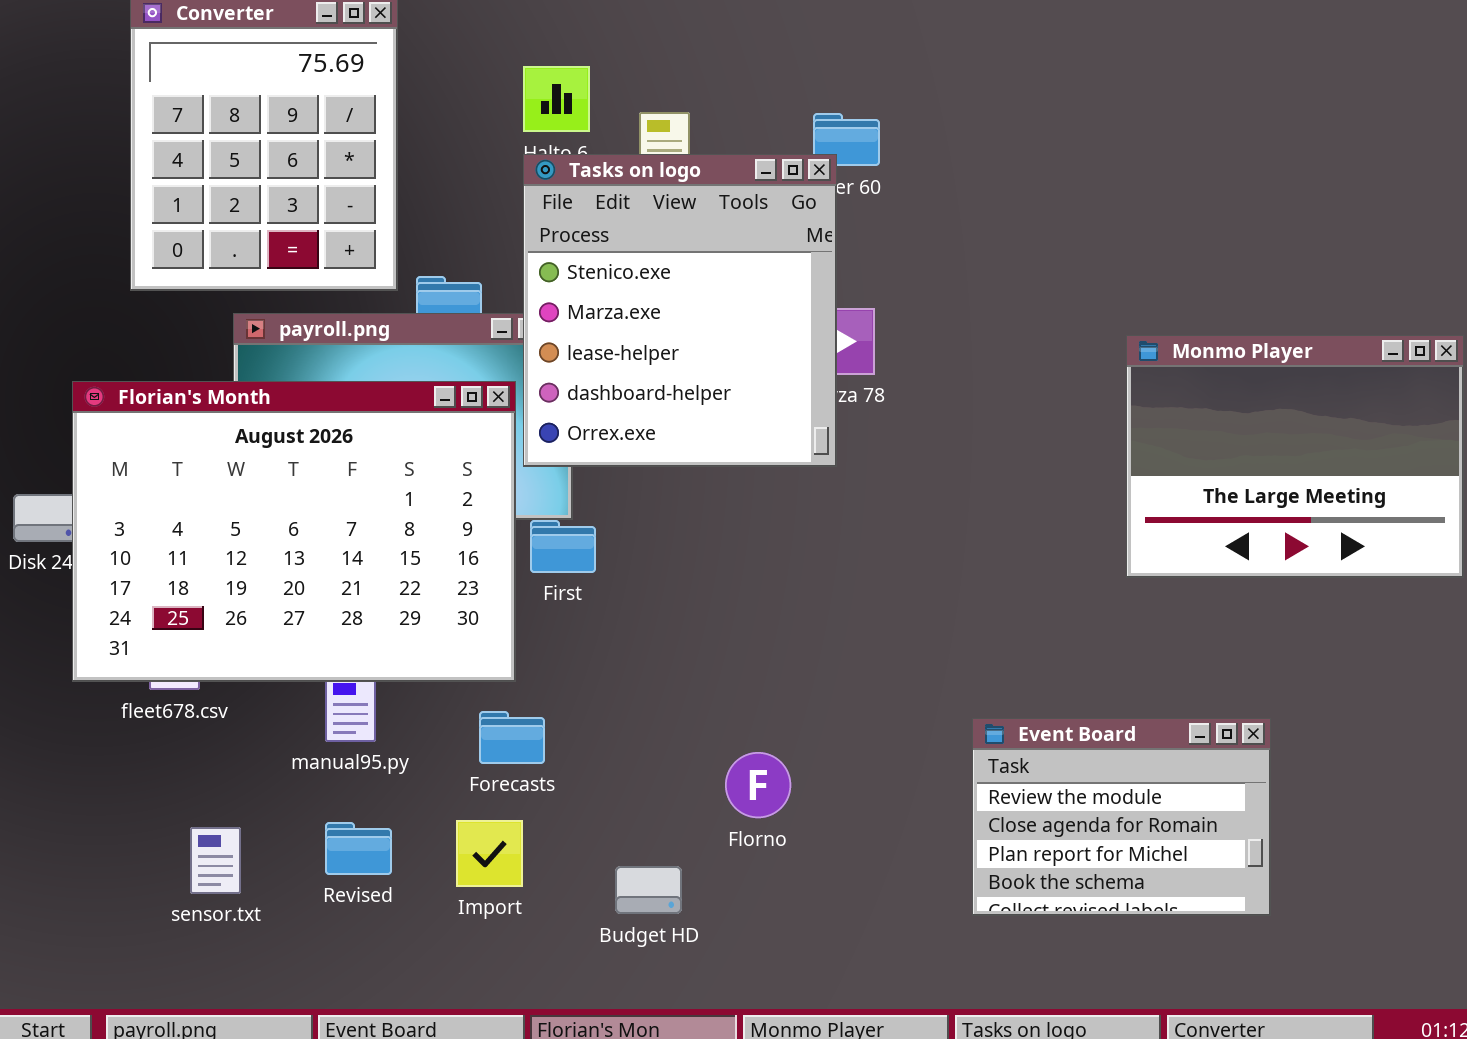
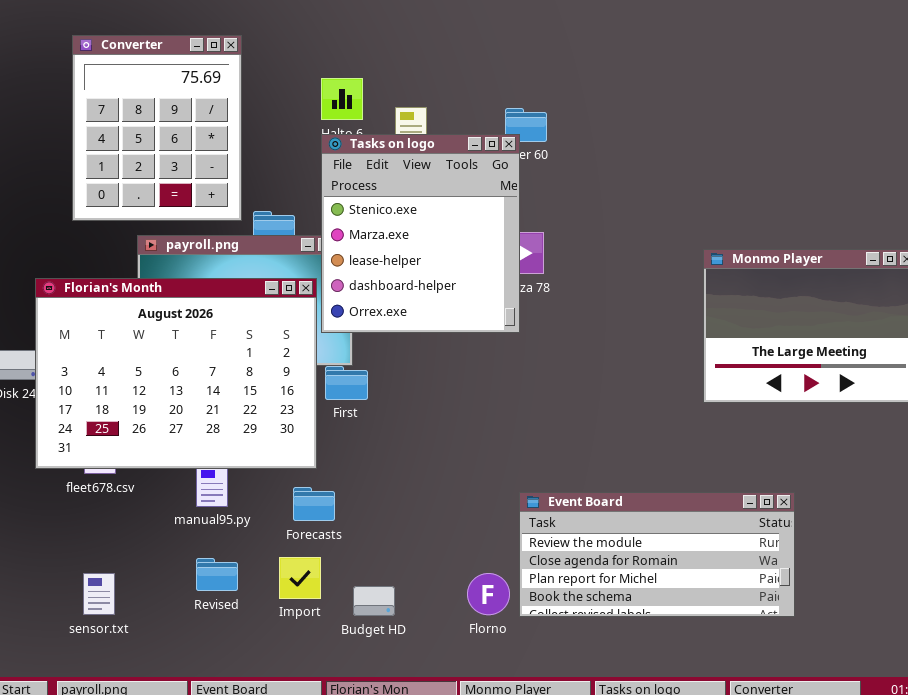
Event Board: [972,718,1271,916] -> [519,492,795,617], resized
Florno: [725,752,791,818] -> [467,573,510,615], moved
sensor.txt: [190,827,241,894] -> [83,573,115,615], moved
Budget HD: [615,866,682,914] -> [353,586,395,616], moved

